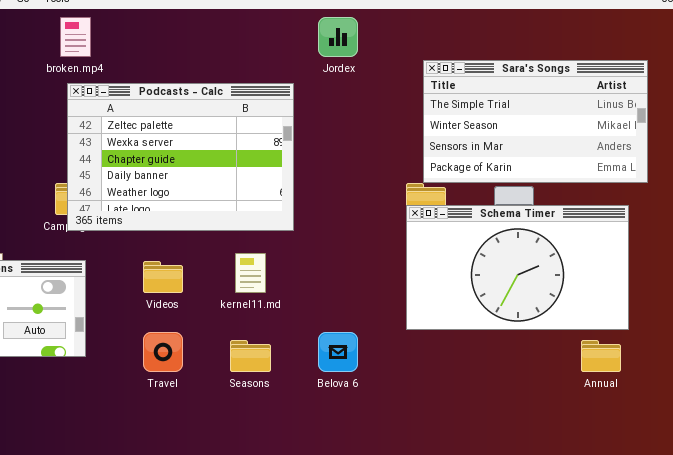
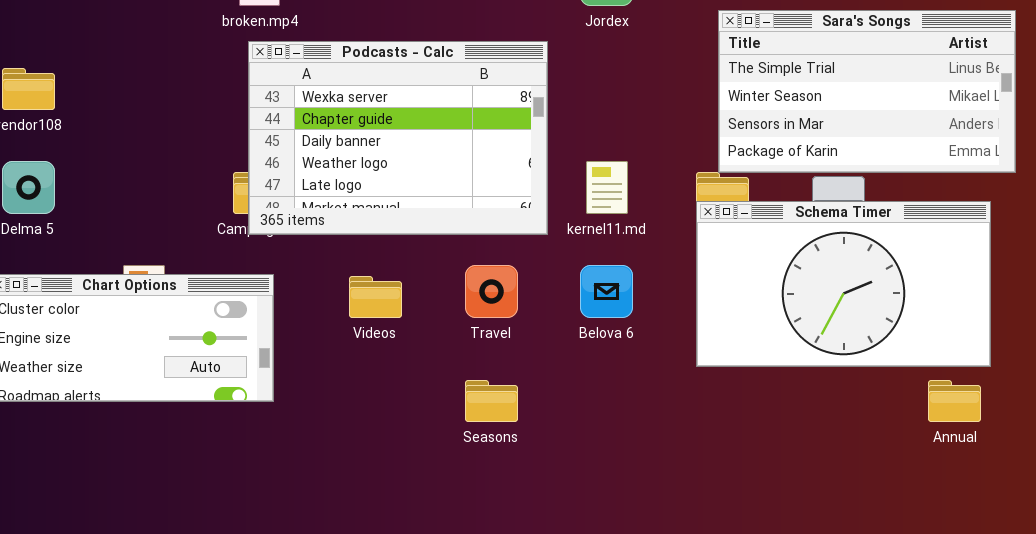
Podcasts - Calc: [67,83,294,231] -> [248,41,548,235], scrolled down 1 row
kernel11.md: [235,253,266,293] -> [586,161,628,214], moved
Travel: [143,332,183,372] -> [465,265,518,318], moved
Belova 6: [318,332,358,372] -> [580,265,633,318], moved

